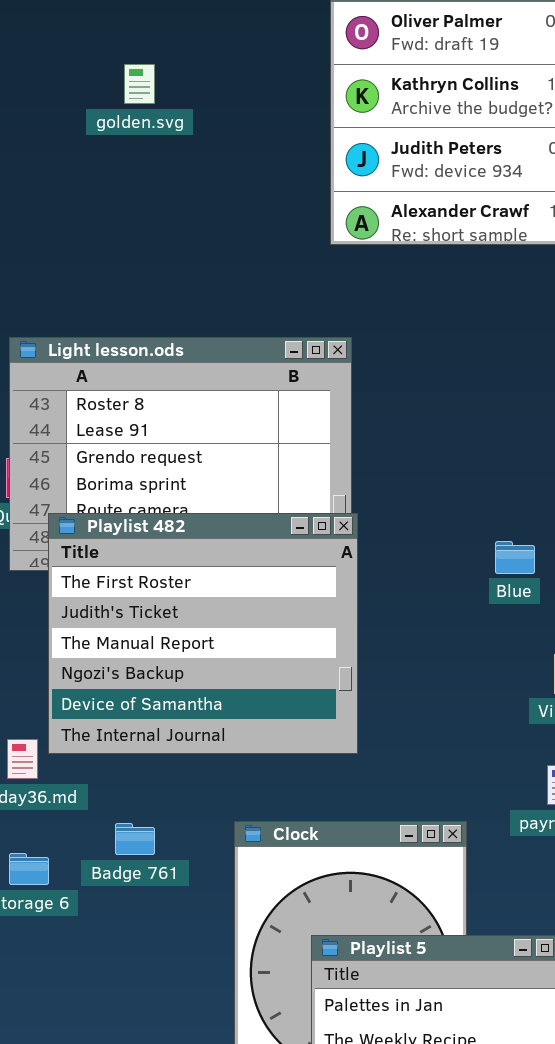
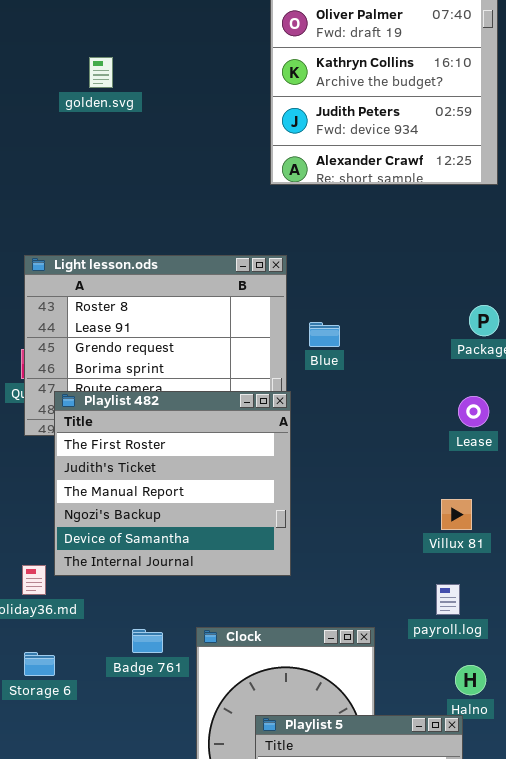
golden.svg: [124,64,155,104] -> [89,57,113,88], moved
Blue: [495,541,535,574] -> [309,322,340,347], moved
Badge 761: [115,823,155,855] -> [132,629,163,653], moved

